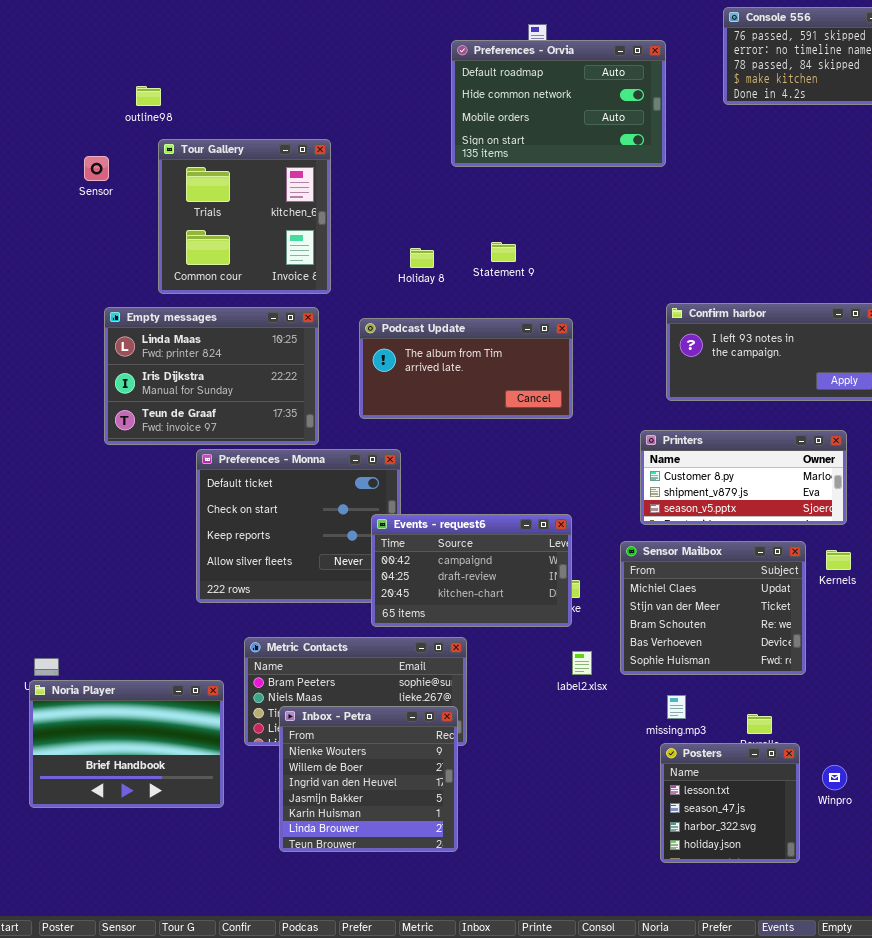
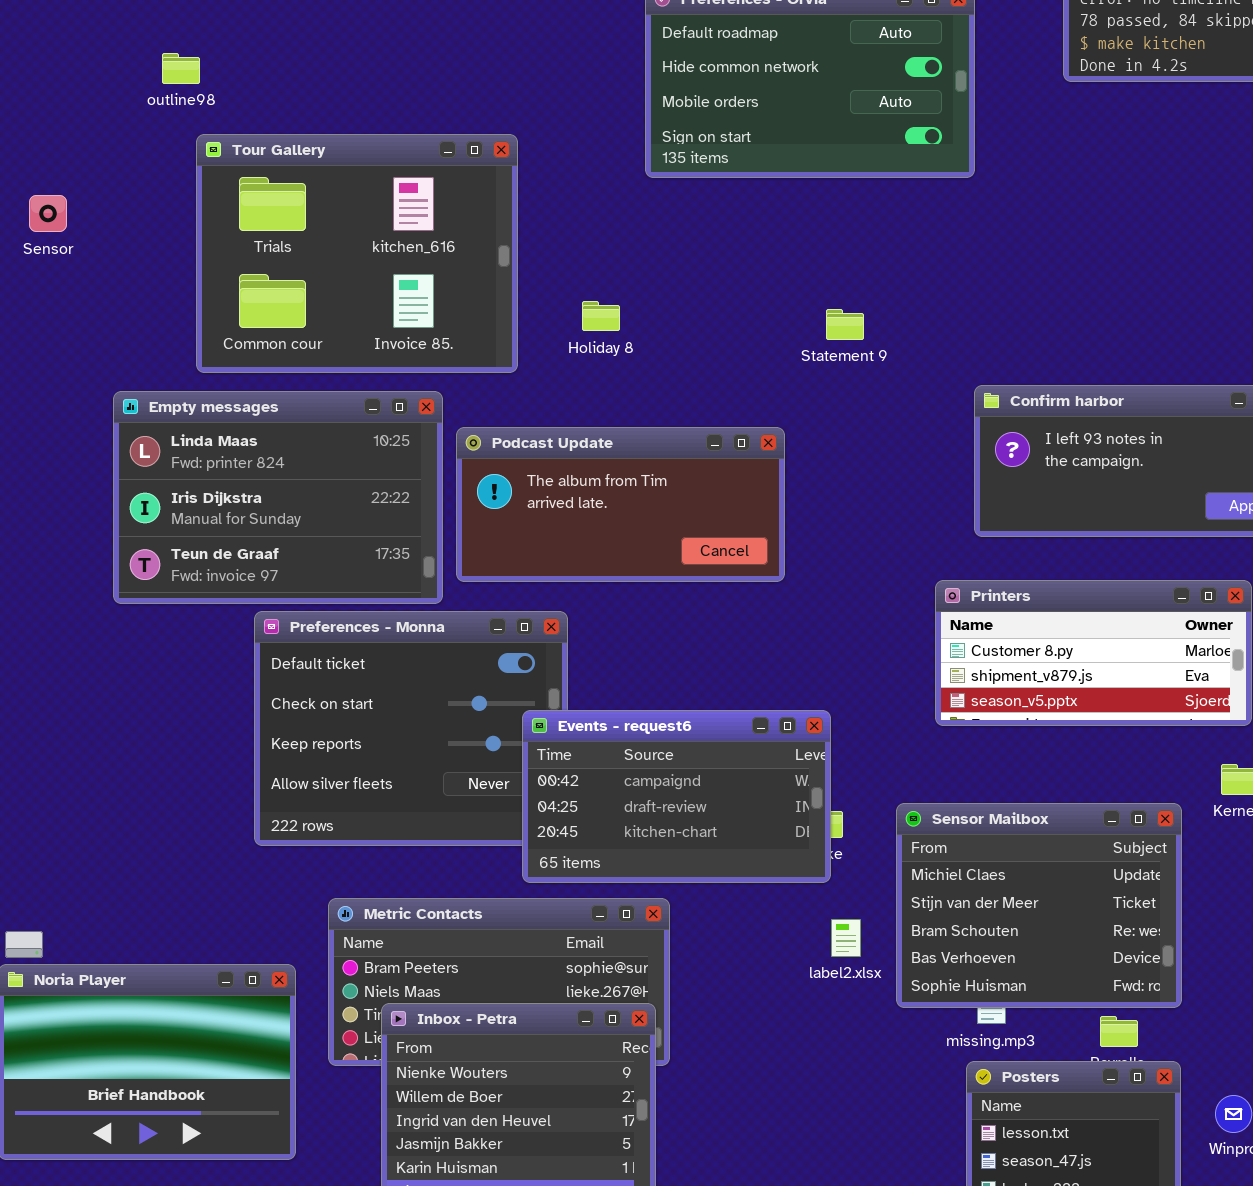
Tour Gallery: [158,139,331,294] -> [196,134,518,373], resized
Sensor: [84,156,109,181] -> [29,195,67,232], moved
Statement 9: [491,242,516,262] -> [826,309,864,340], moved
Podcast Update: [359,318,573,419] -> [456,427,785,582], moved
Sensor Mailbox: [620,541,806,675] -> [896,803,1182,1008], moved

